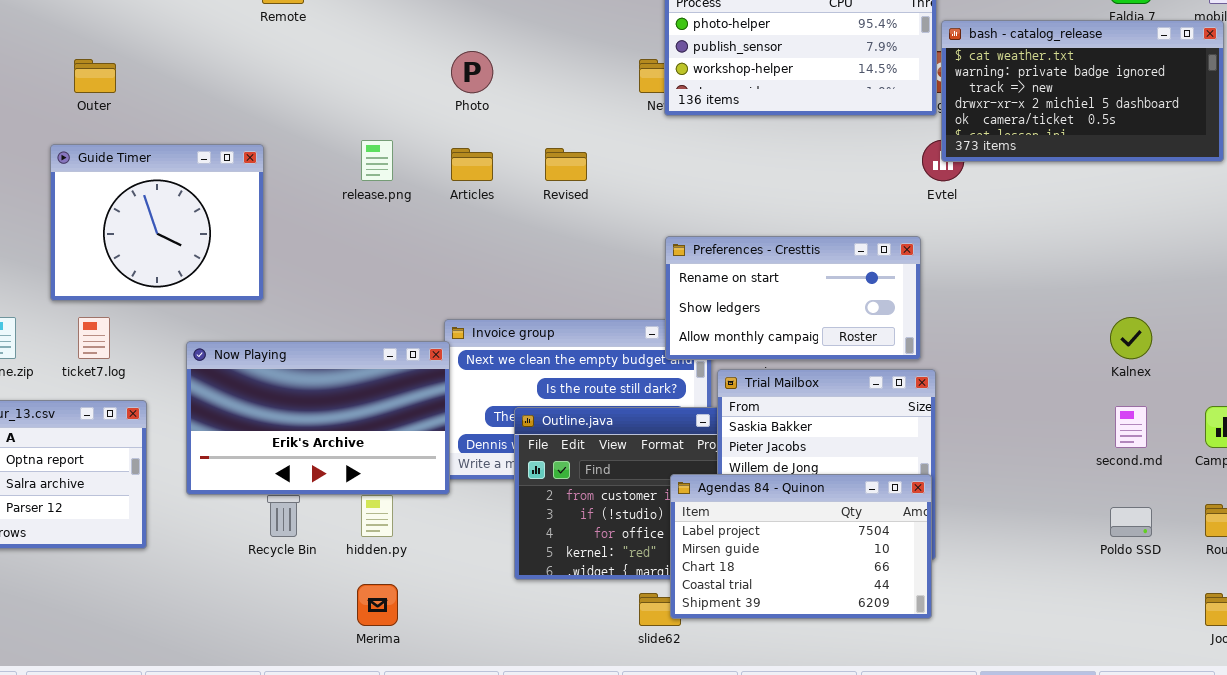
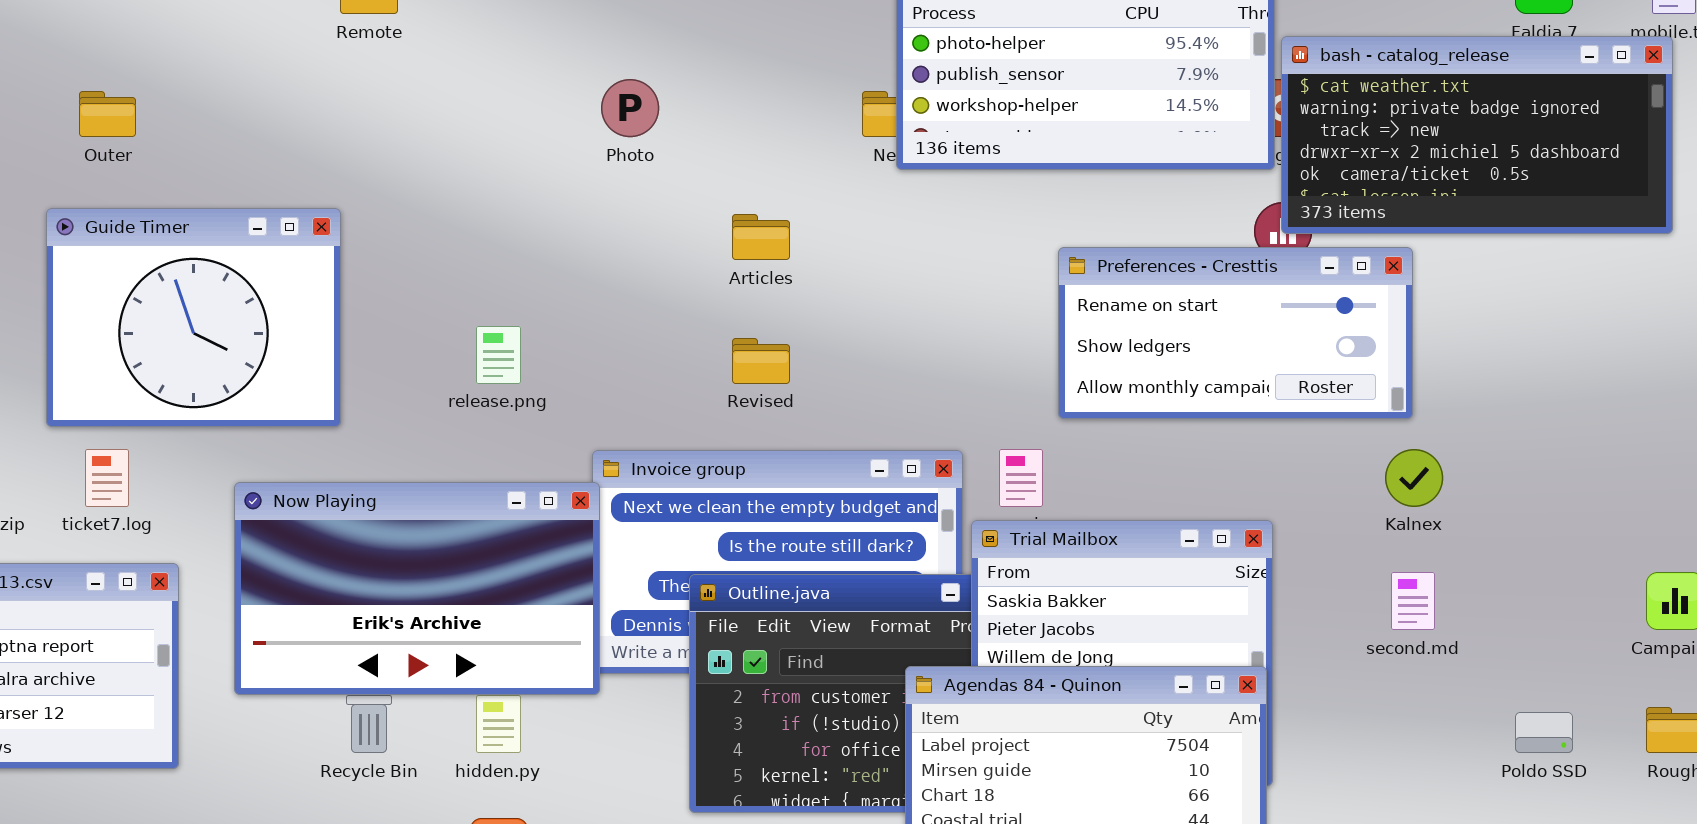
release.png: [361,140,393,181] -> [476,326,521,384], moved
Articles: [451,148,493,181] -> [732,214,790,260], moved
Revised: [545,148,587,181] -> [732,338,790,384], moved
Preferences - Cresttis: [665,236,921,360] -> [1058,247,1413,419], moved
Kalnex: [1110,317,1152,359] -> [1385,449,1443,507], moved
second.md: [1115,406,1147,448] -> [1391,572,1435,630], moved

